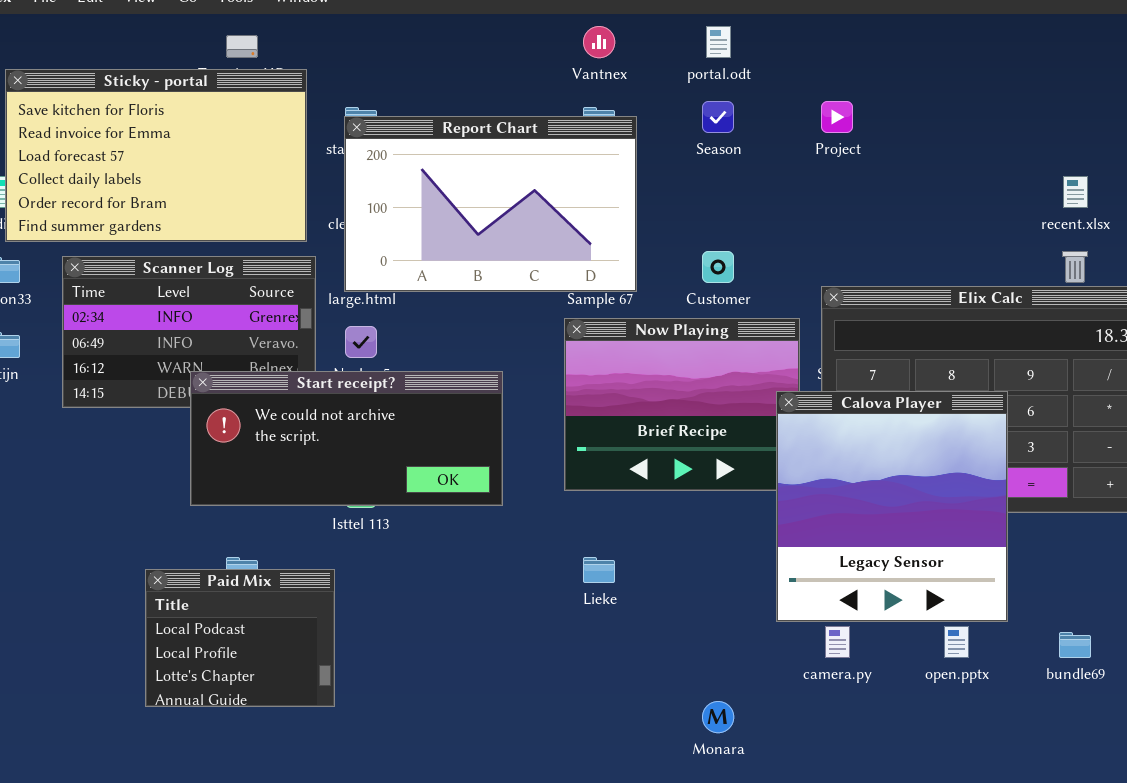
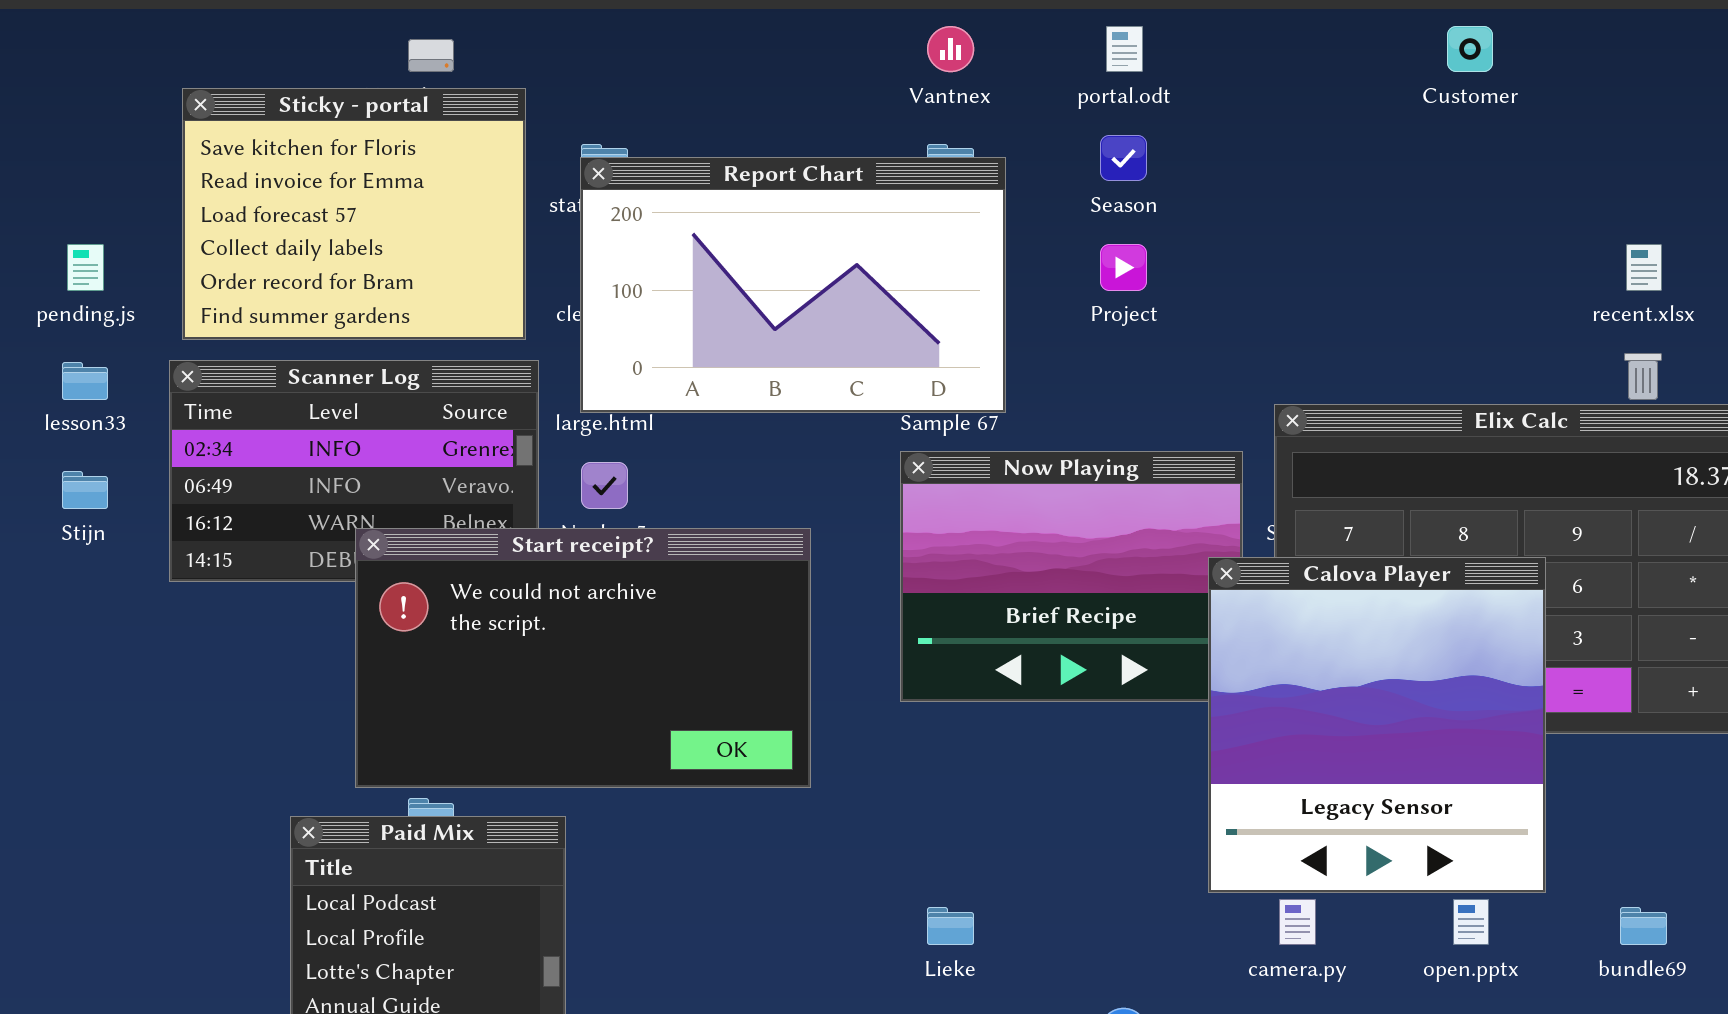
Sticky - portal: [5,69,307,242] -> [182,88,526,340], resized
Project: [821,101,853,133] -> [1100,244,1147,291], moved
Customer: [702,251,734,283] -> [1447,26,1493,72], moved
Start receipt?: [190,371,503,506] -> [355,528,811,788], resized
Lieke: [583,557,615,583] -> [927,907,974,945], moved

